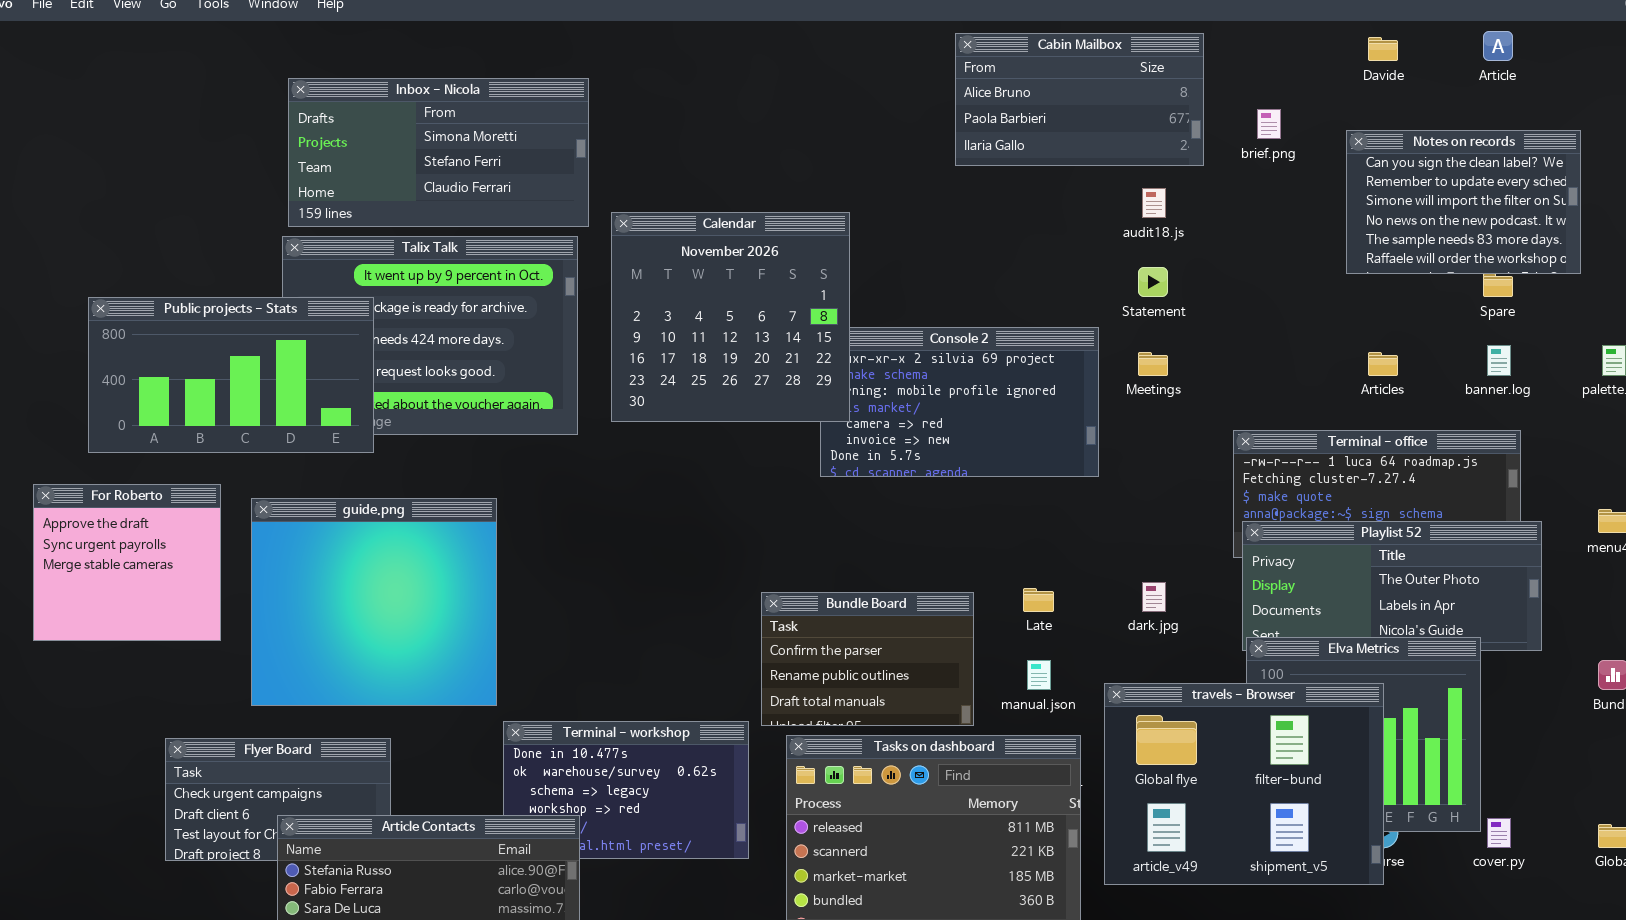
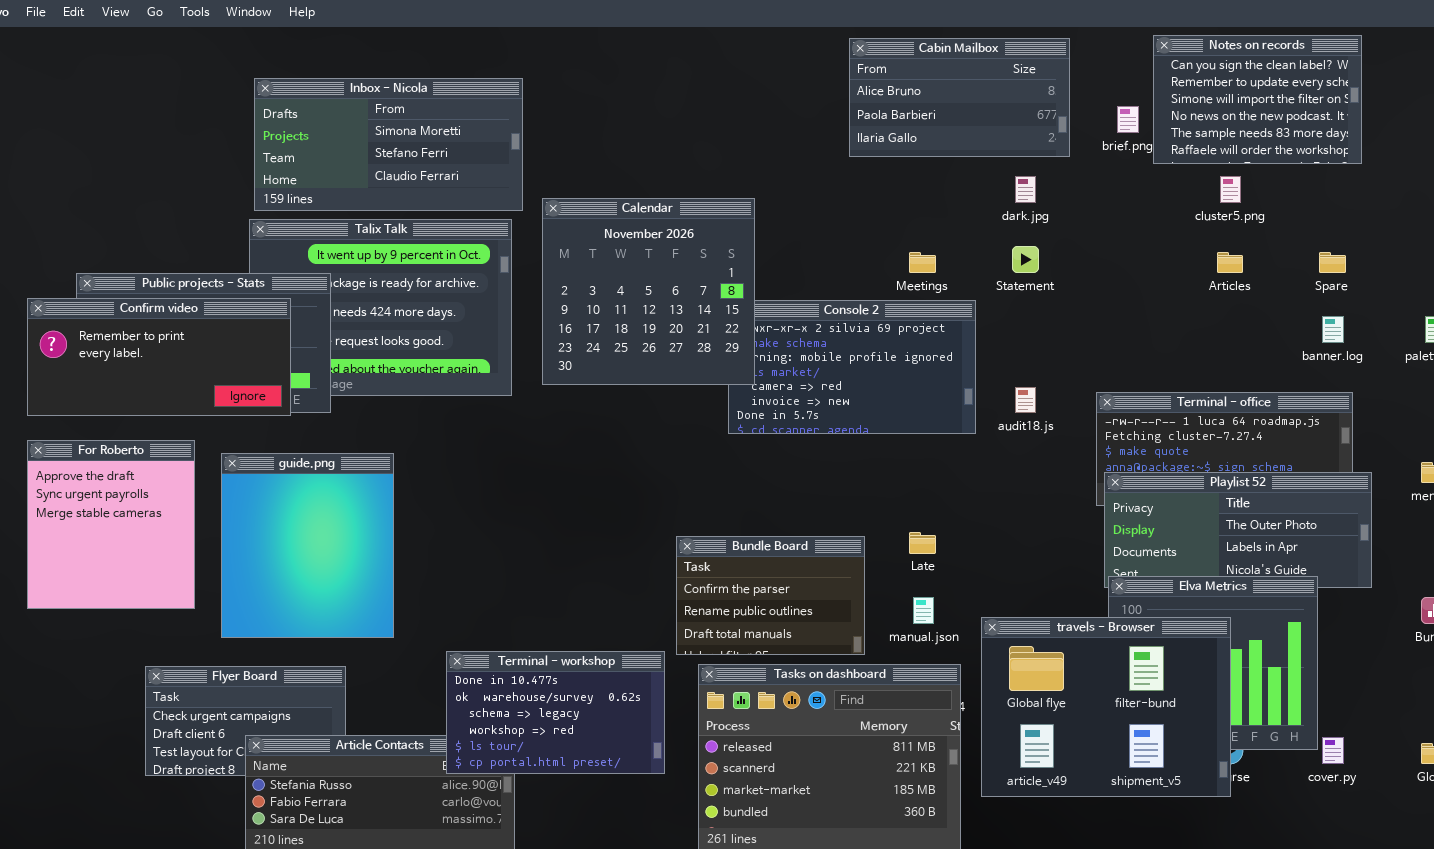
Notes on records: [1346,130,1581,274] -> [1153,35,1362,164], moved
audit18.js: [1142,188,1166,218] -> [1015,387,1036,413], moved
Confirm video: none -> [27,298,291,416], opened
Meetings: [1138,352,1168,376] -> [909,252,936,273], moved
Articles: [1368,352,1398,376] -> [1217,252,1243,273], moved
For Roberto: [33,484,221,641] -> [27,440,195,609], resized
guide.png: [251,498,497,706] -> [221,453,394,638], resized
dark.jpg: [1142,582,1166,612] -> [1015,176,1036,203], moved
Terminal - workshop: [503,721,749,859] -> [446,651,665,774], raised

